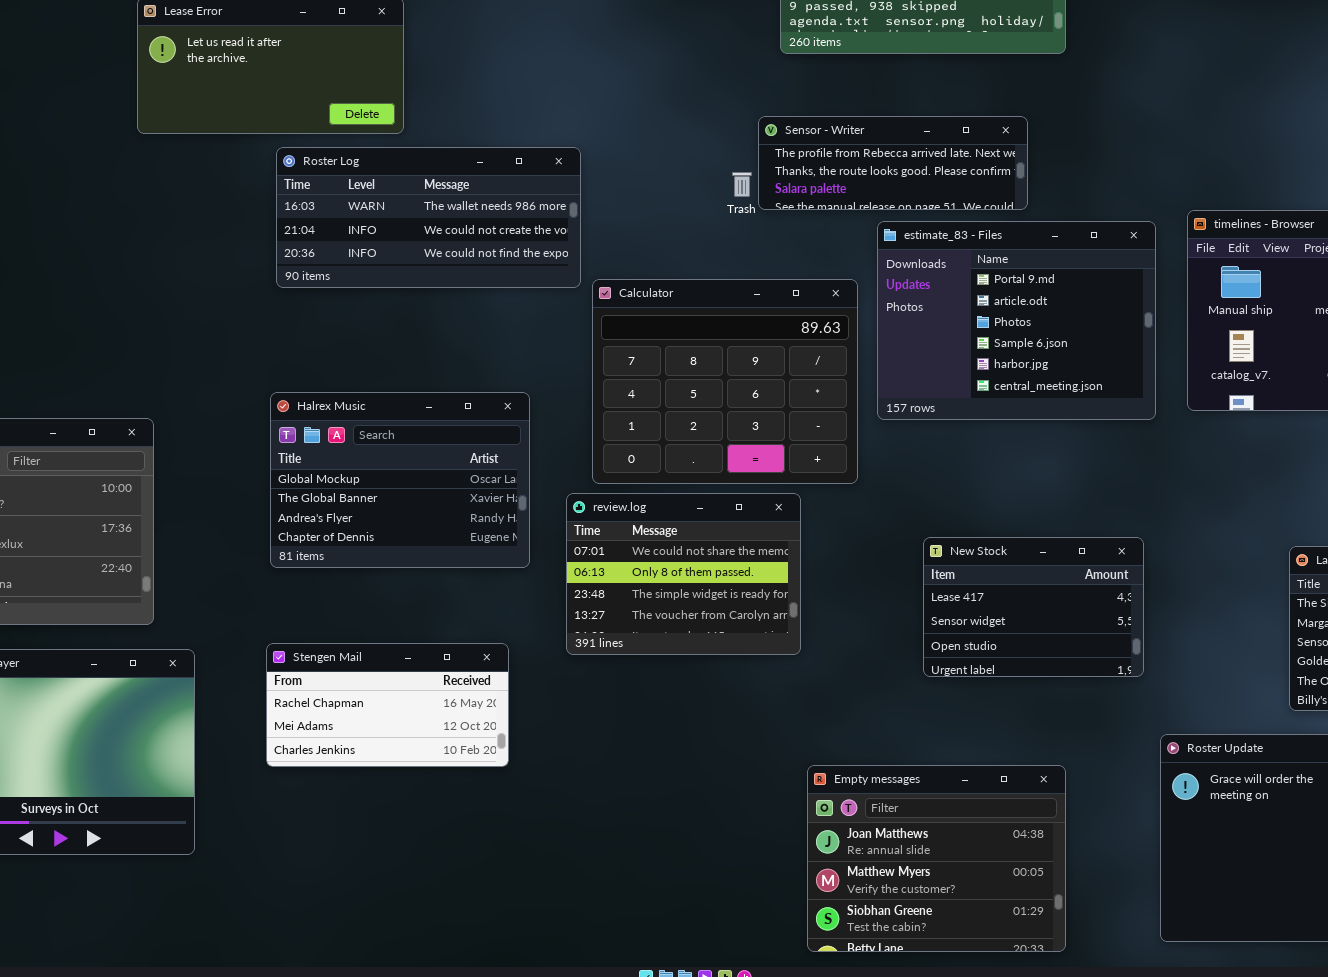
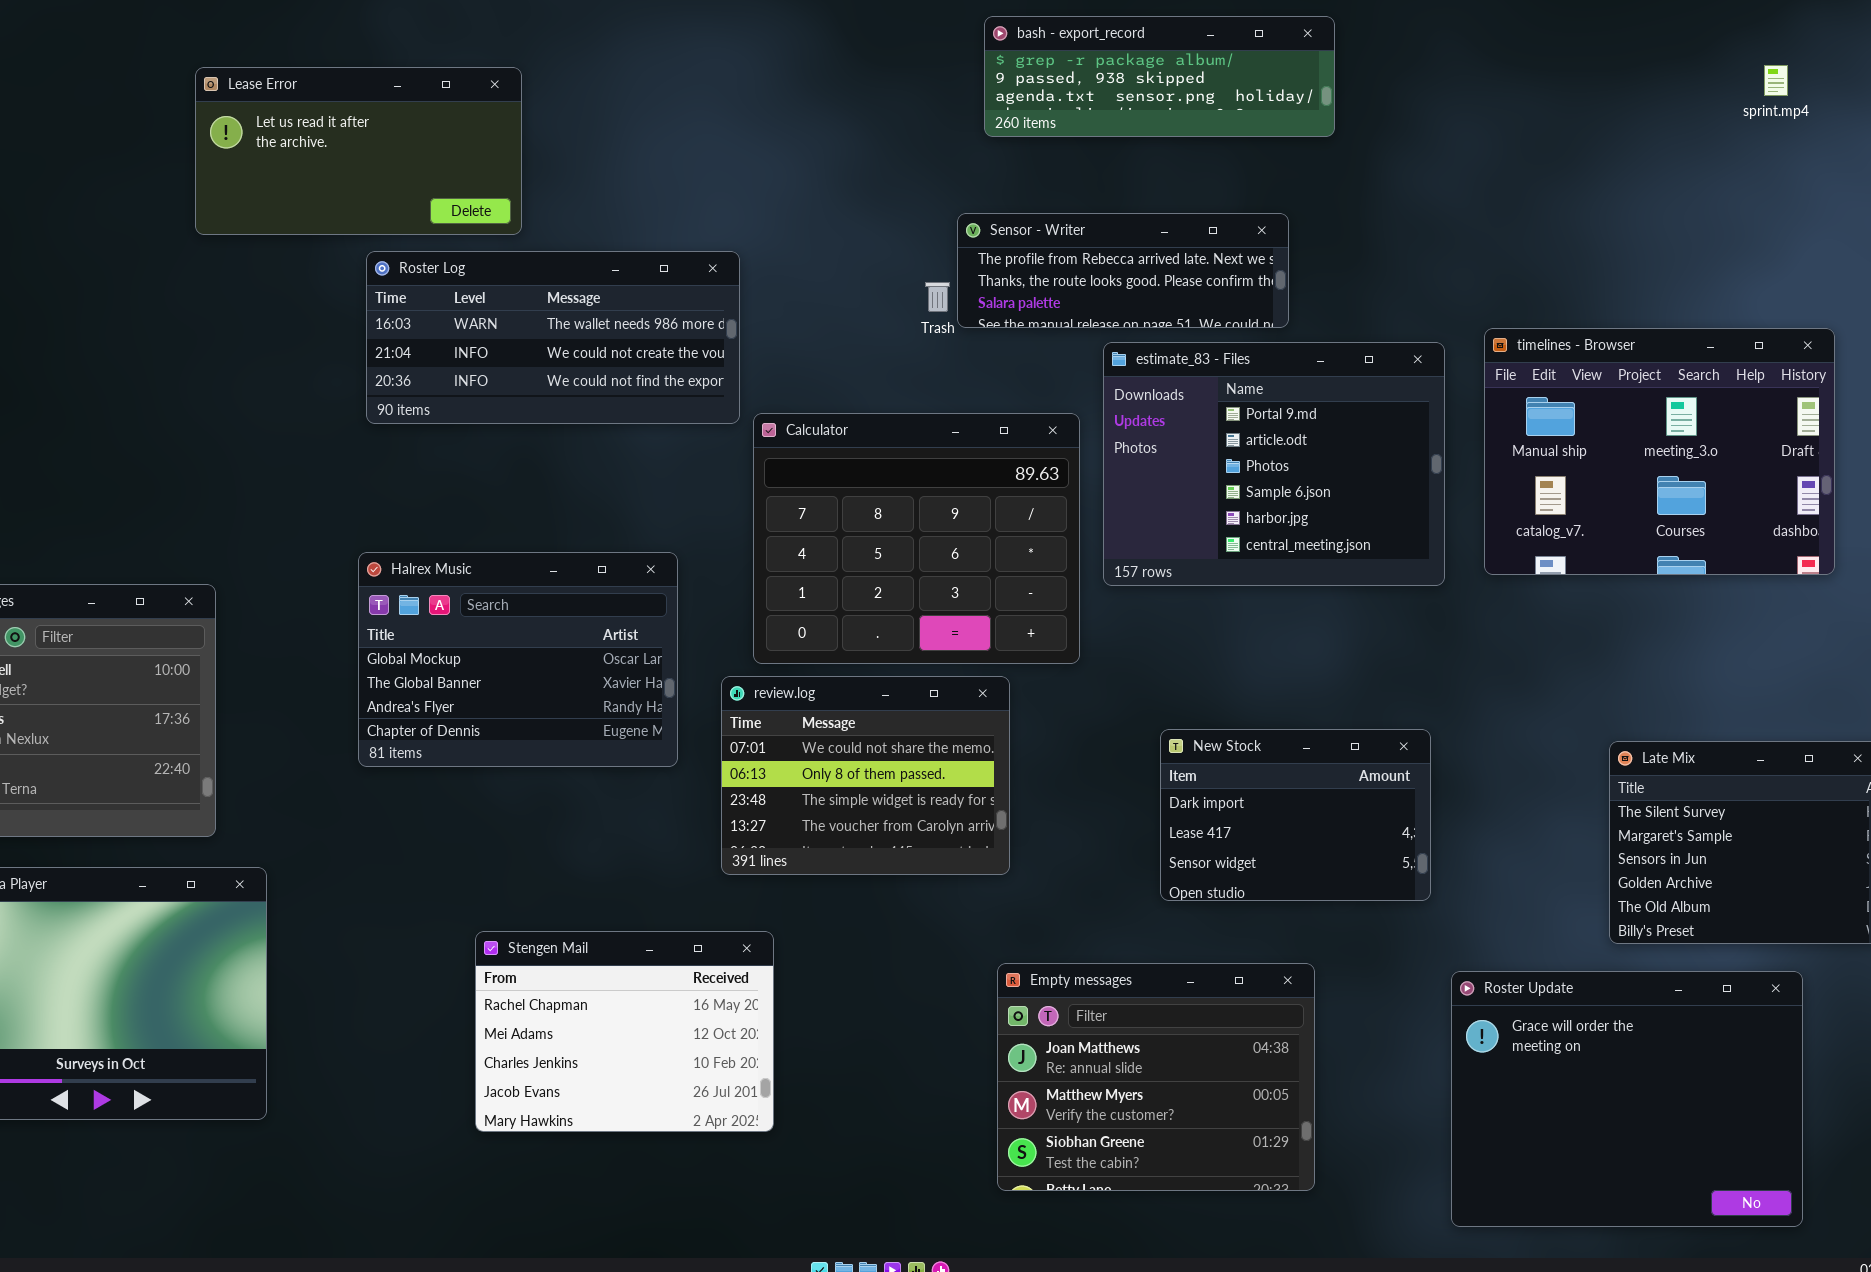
New Stock: [923,537,1144,677] -> [1160,729,1431,901], scrolled up 1 row
Stengen Mail: [266,643,509,767] -> [475,931,774,1132], moved, resized
Empty messages: [807,765,1066,952] -> [997,963,1315,1191], moved

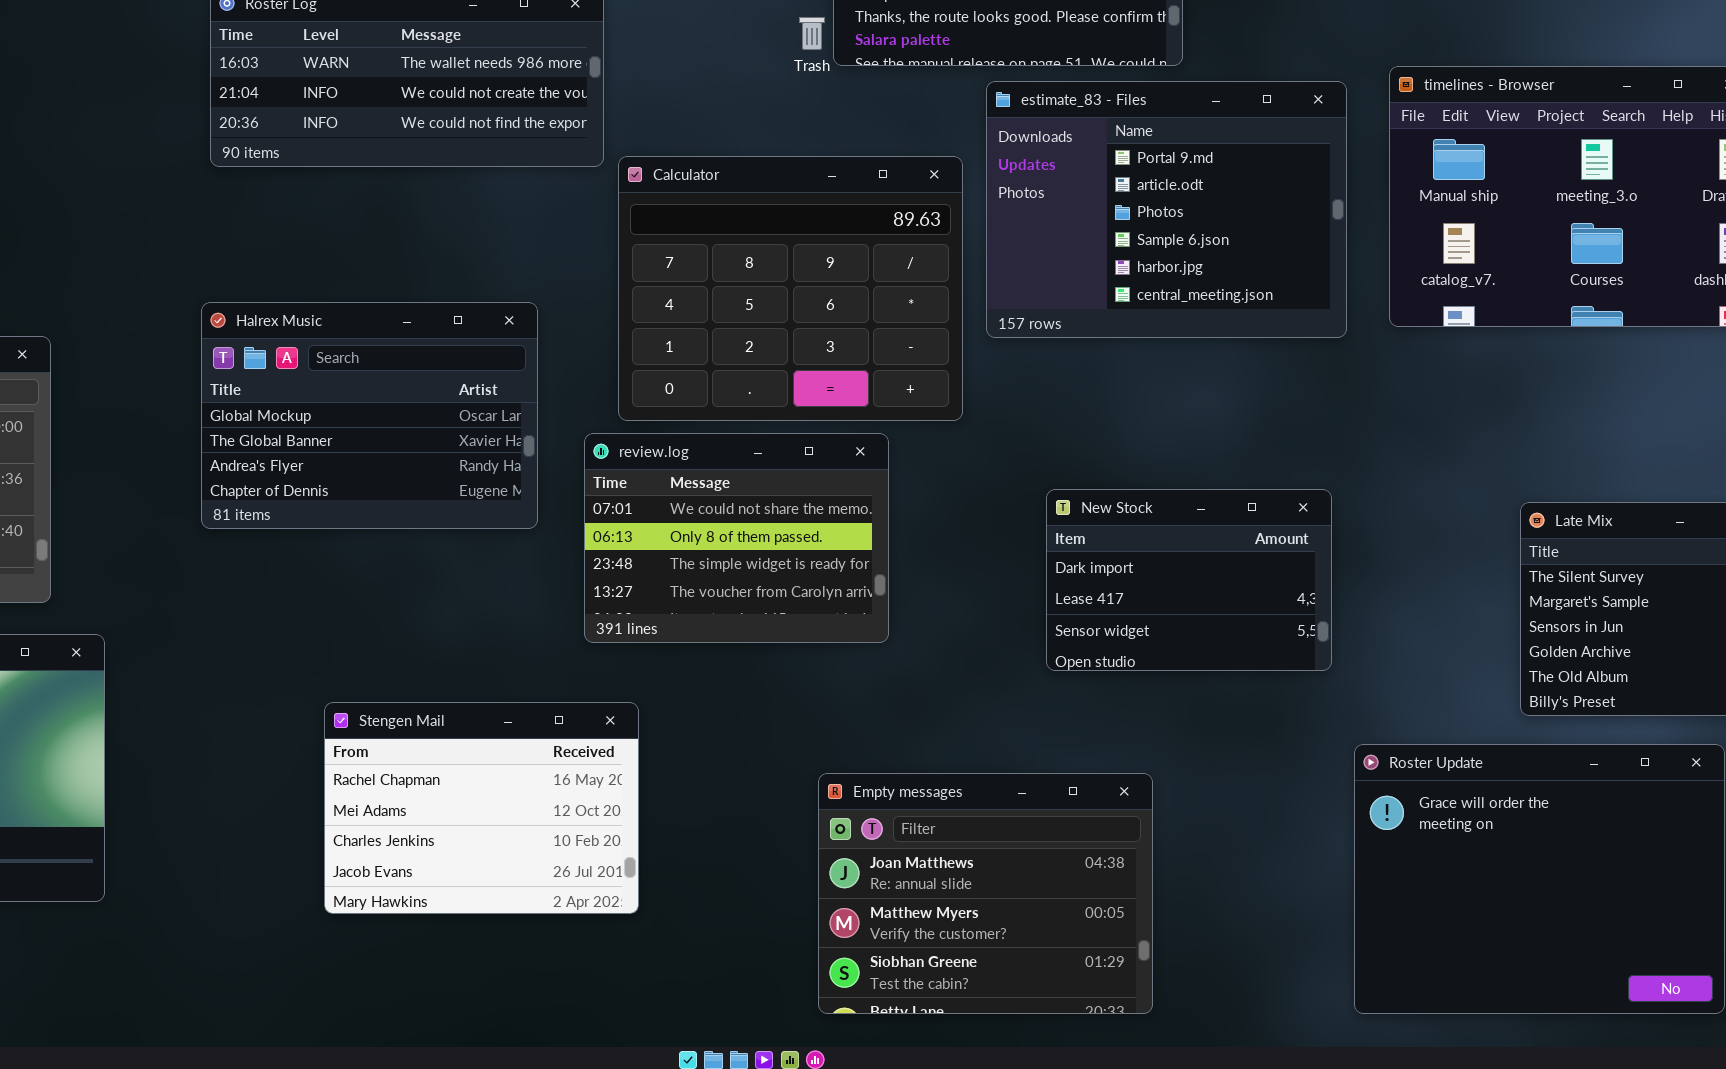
Empty messages: [997,963,1315,1191] -> [818,773,1153,1014], moved

